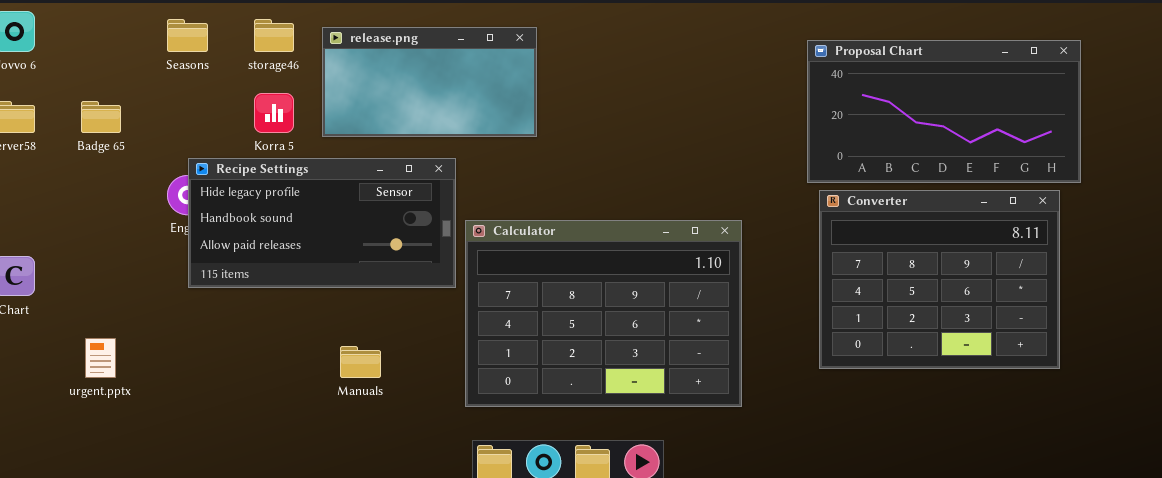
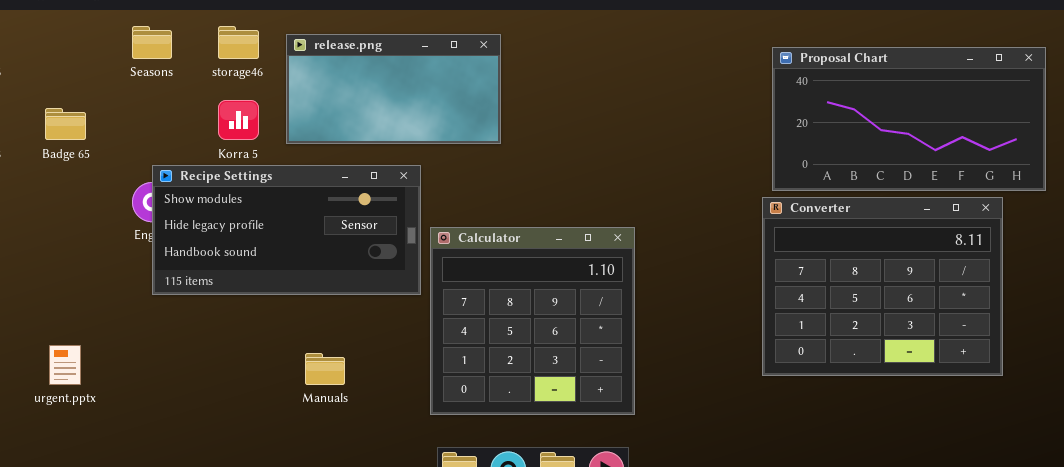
Recipe Settings: [188,158,456,288] -> [152,165,421,295], scrolled up 1 row
Converter: [819,190,1060,369] -> [762,197,1003,376], moved
Calculator: [465,220,742,407] -> [430,227,635,415], resized

